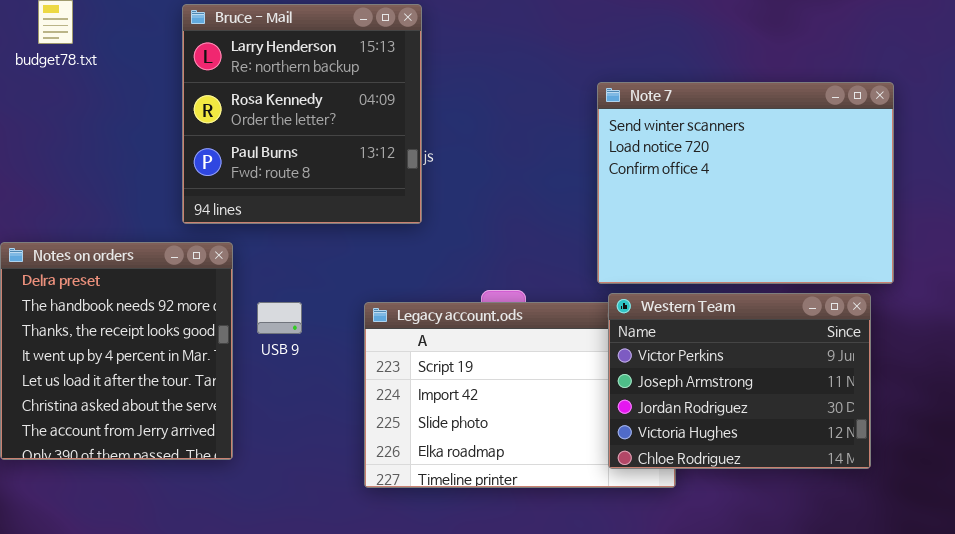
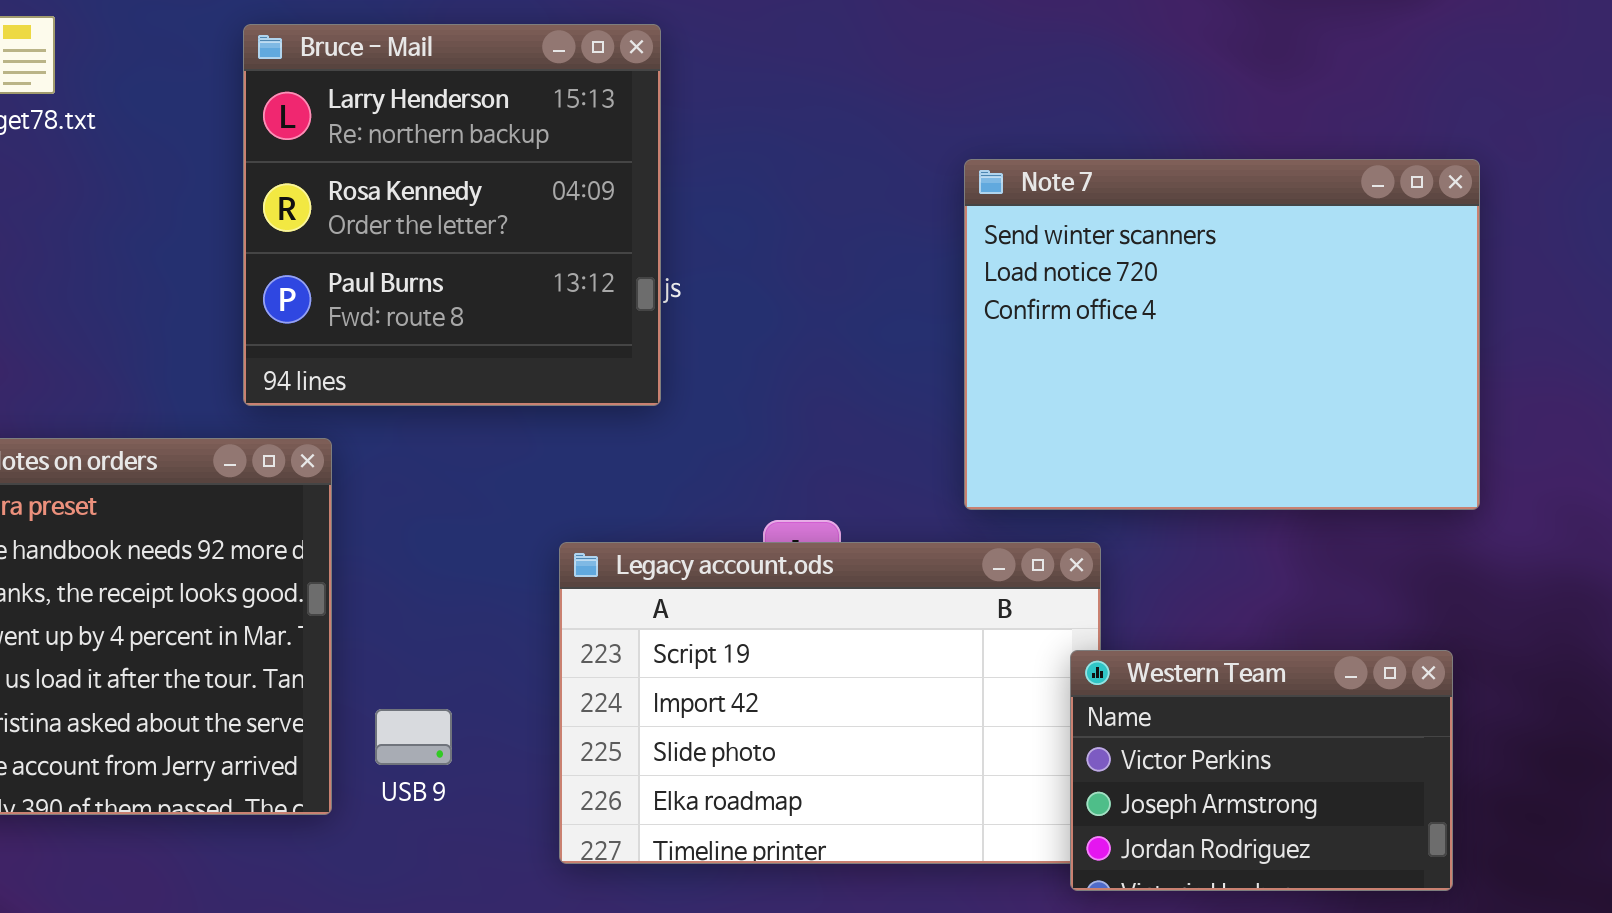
Western Team: [608,293,871,469] -> [1070,650,1453,891], moved, resized
USB 9: [257,302,302,334] -> [375,709,452,765], moved

